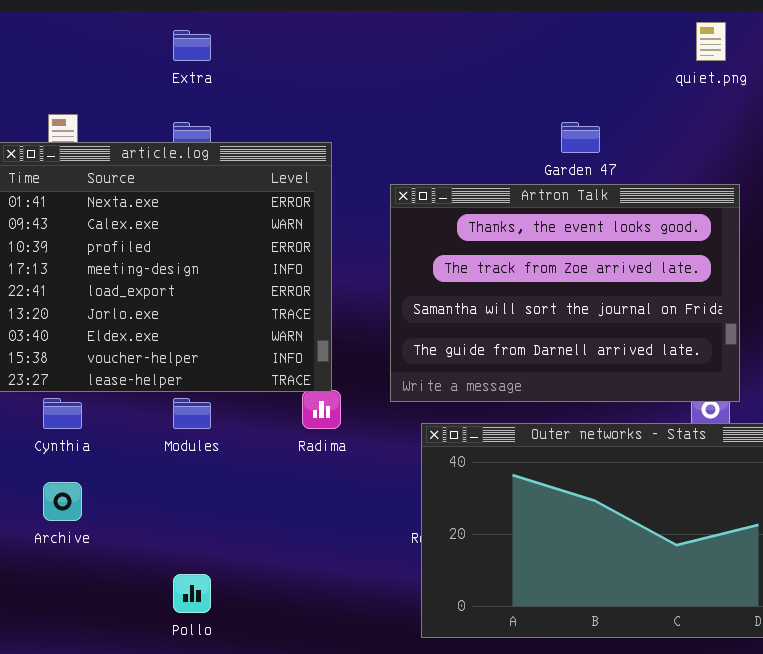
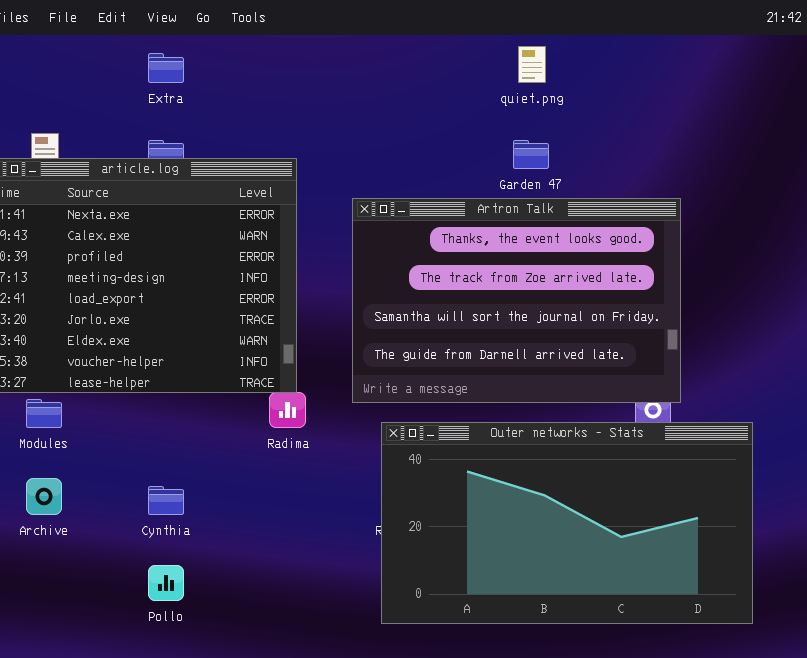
quiet.png: [696,22,726,61] -> [518,46,546,83], moved
Cynthia: [43,398,82,429] -> [148,486,184,515], moved
Modules: [173,398,211,429] -> [26,399,62,428], moved

